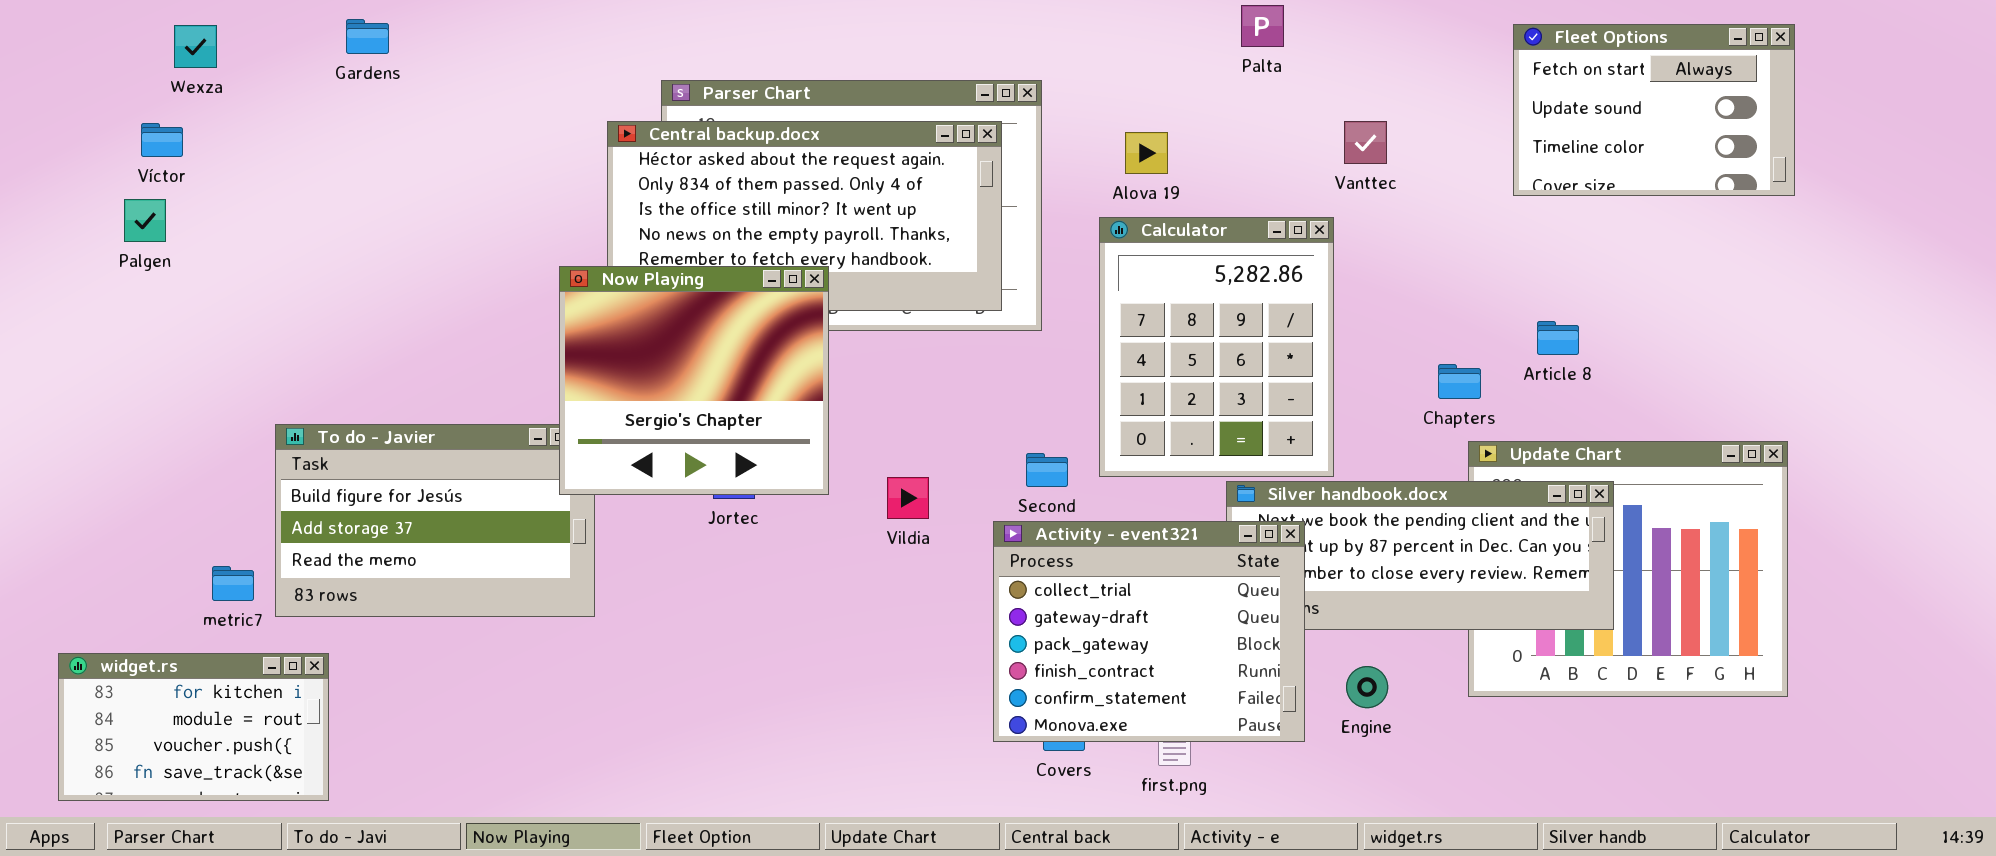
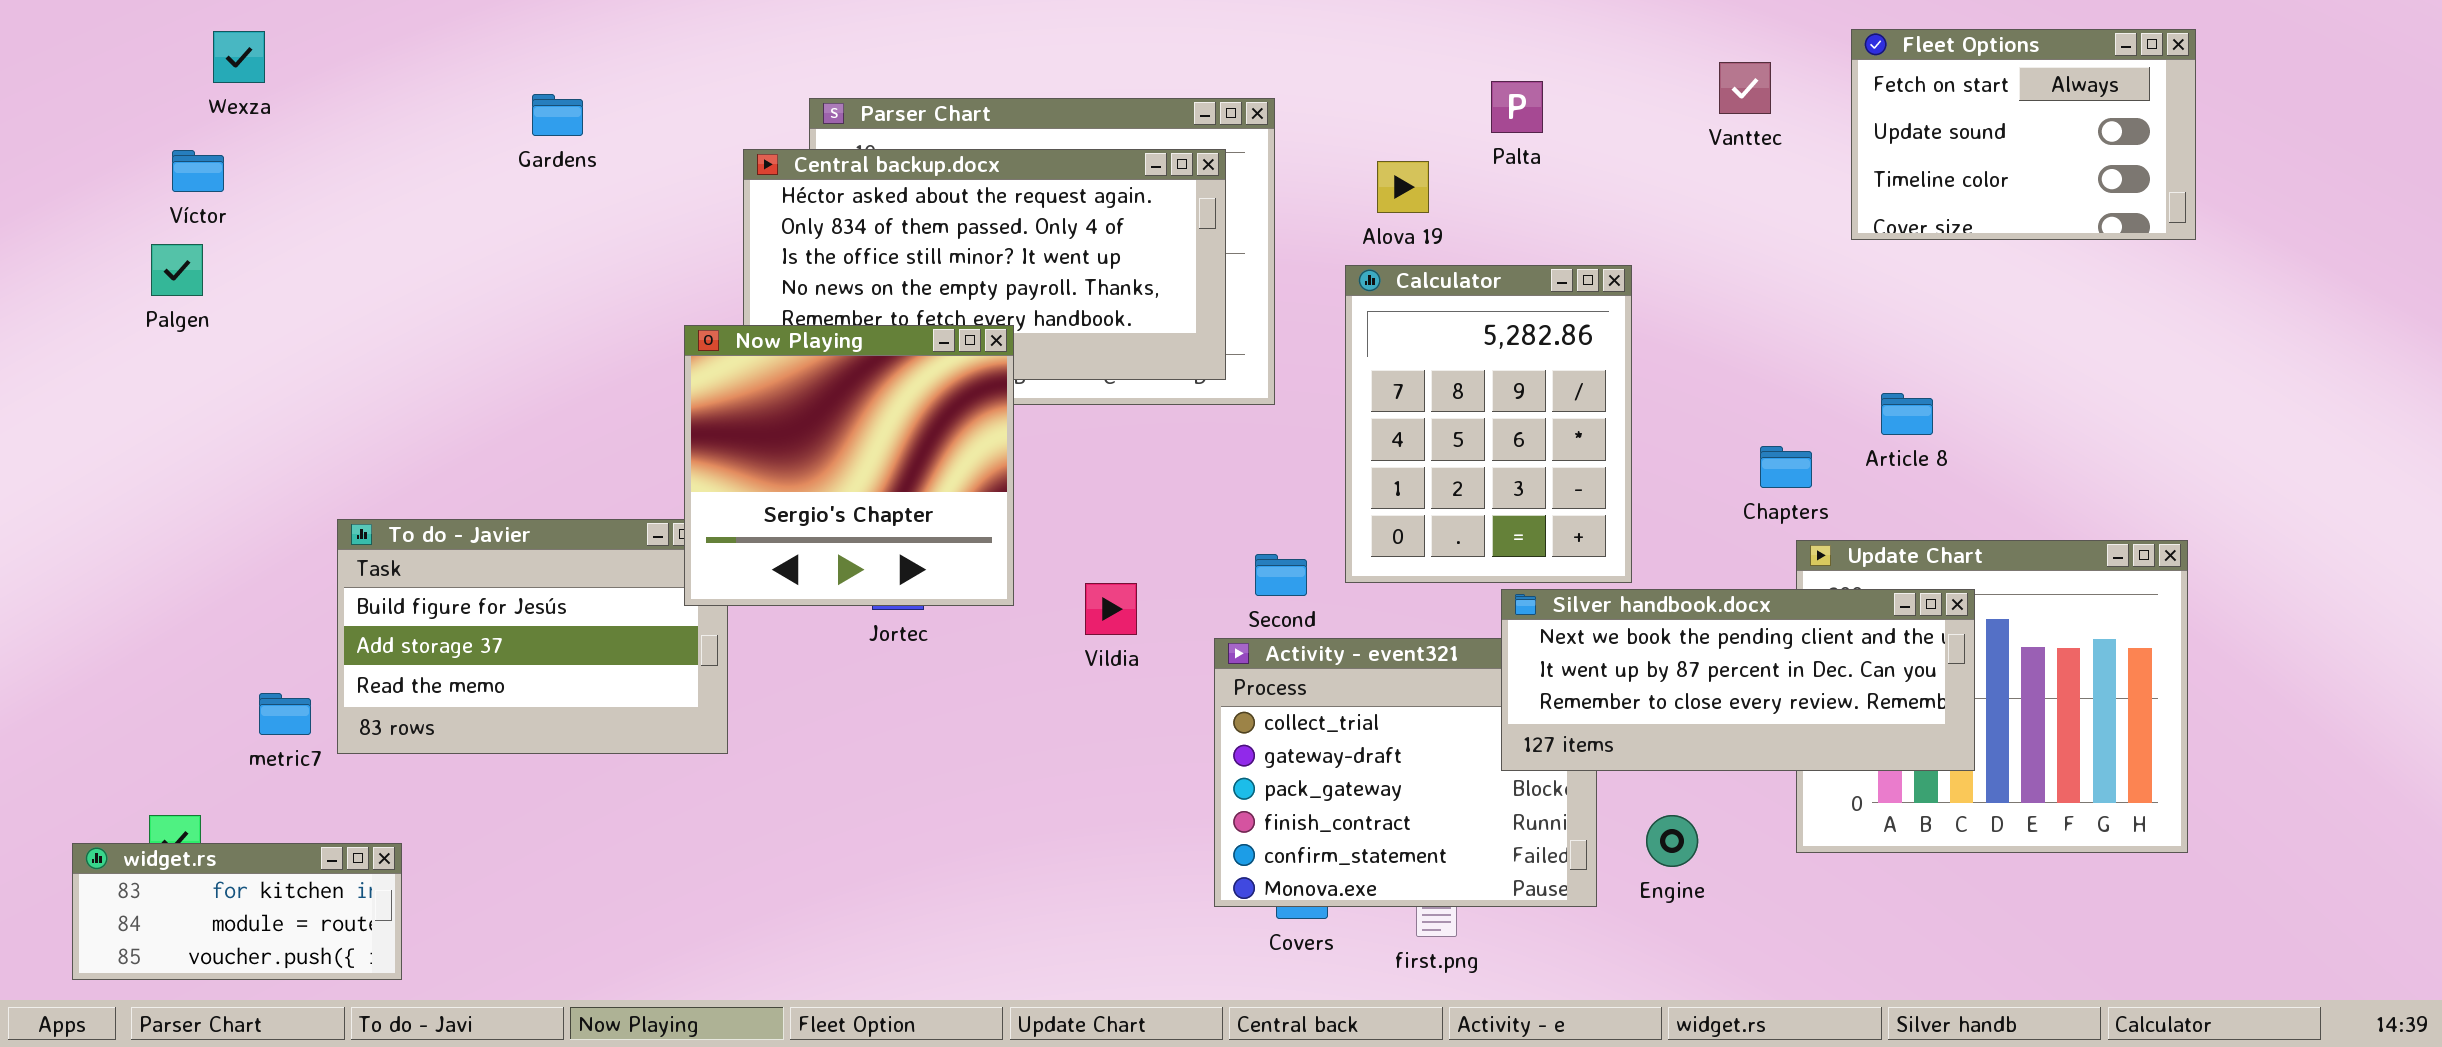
Palta: [1241,5,1284,47] -> [1491,81,1543,133], moved
Gardens: [346,19,389,54] -> [532,94,583,136], moved
Vanttec: [1344,121,1387,164] -> [1719,62,1771,114], moved
Silver handbook.docx: [1226,481,1614,630] -> [1501,589,1975,771], raised
widget.rs: [58,653,329,801] -> [72,843,402,980], resized

